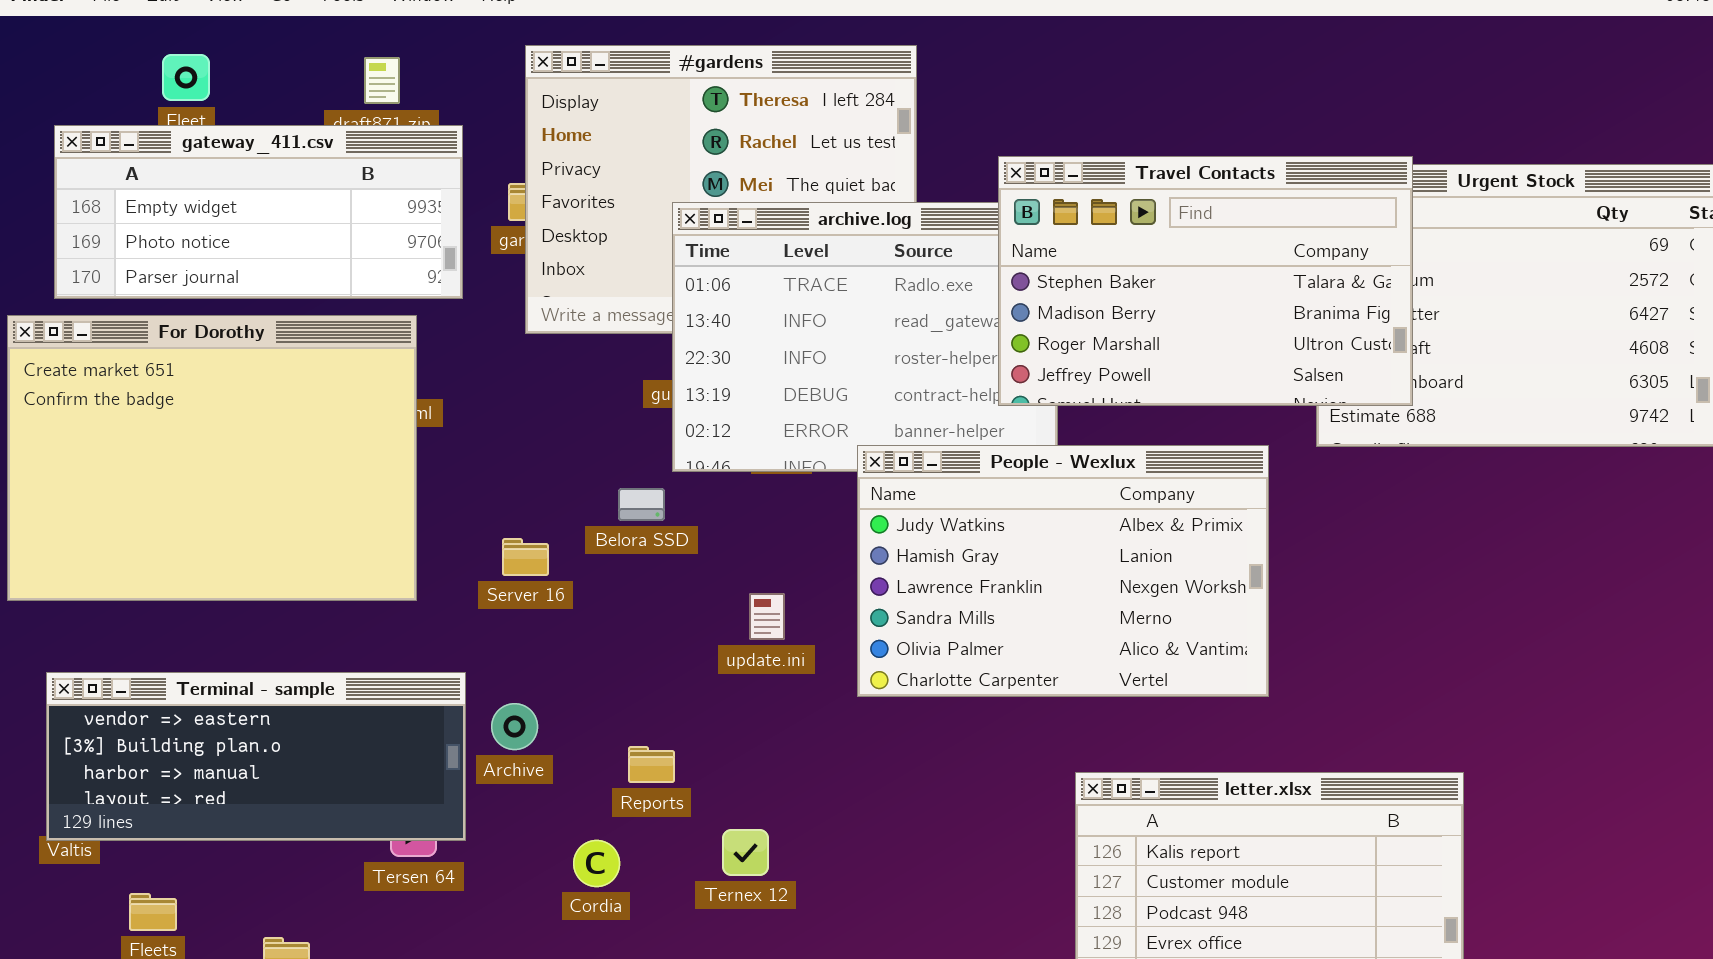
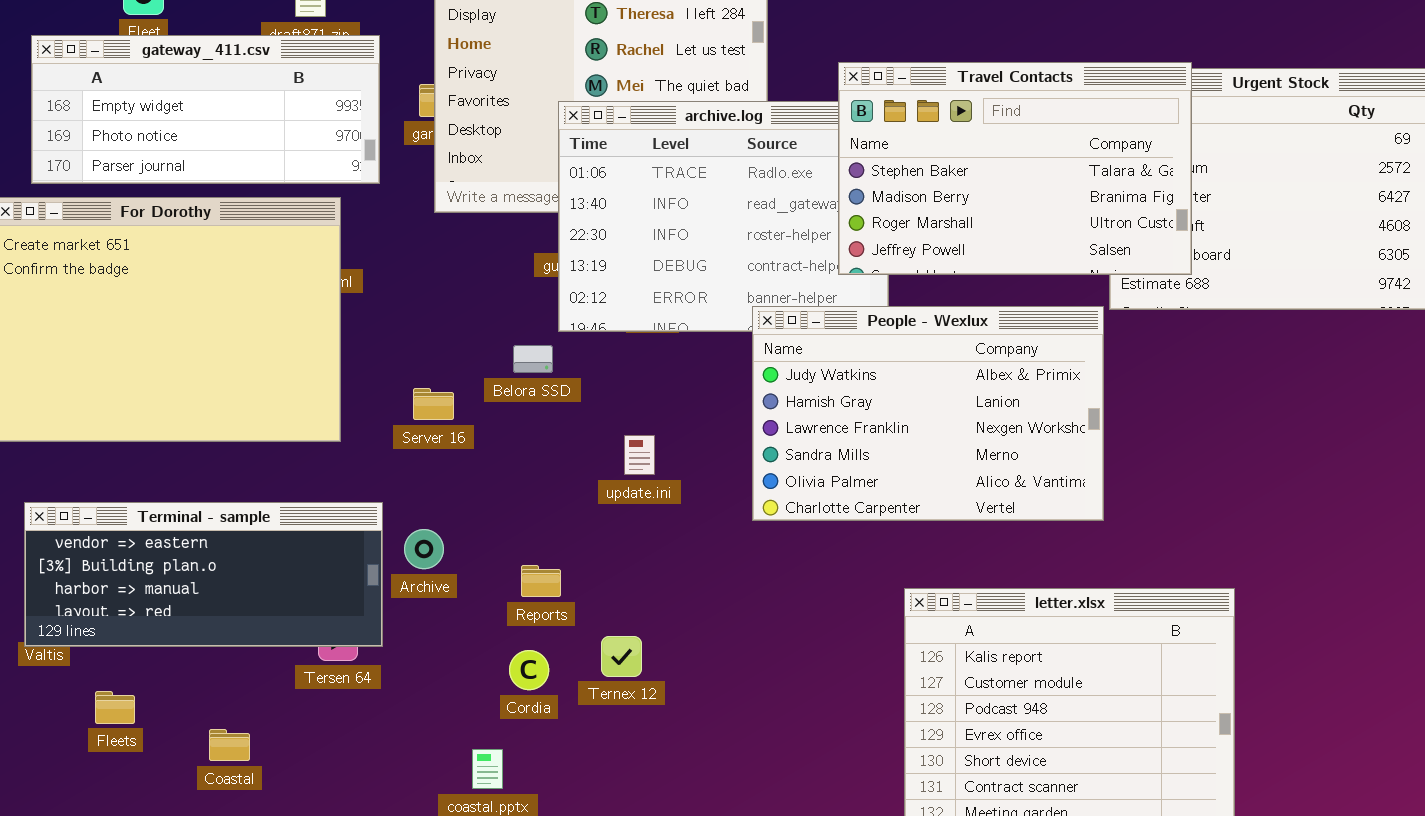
People - Wexlux: [857,445,1269,697] -> [752,306,1104,521], moved
Cordia: [573,840,620,887] -> [509,650,549,690], moved

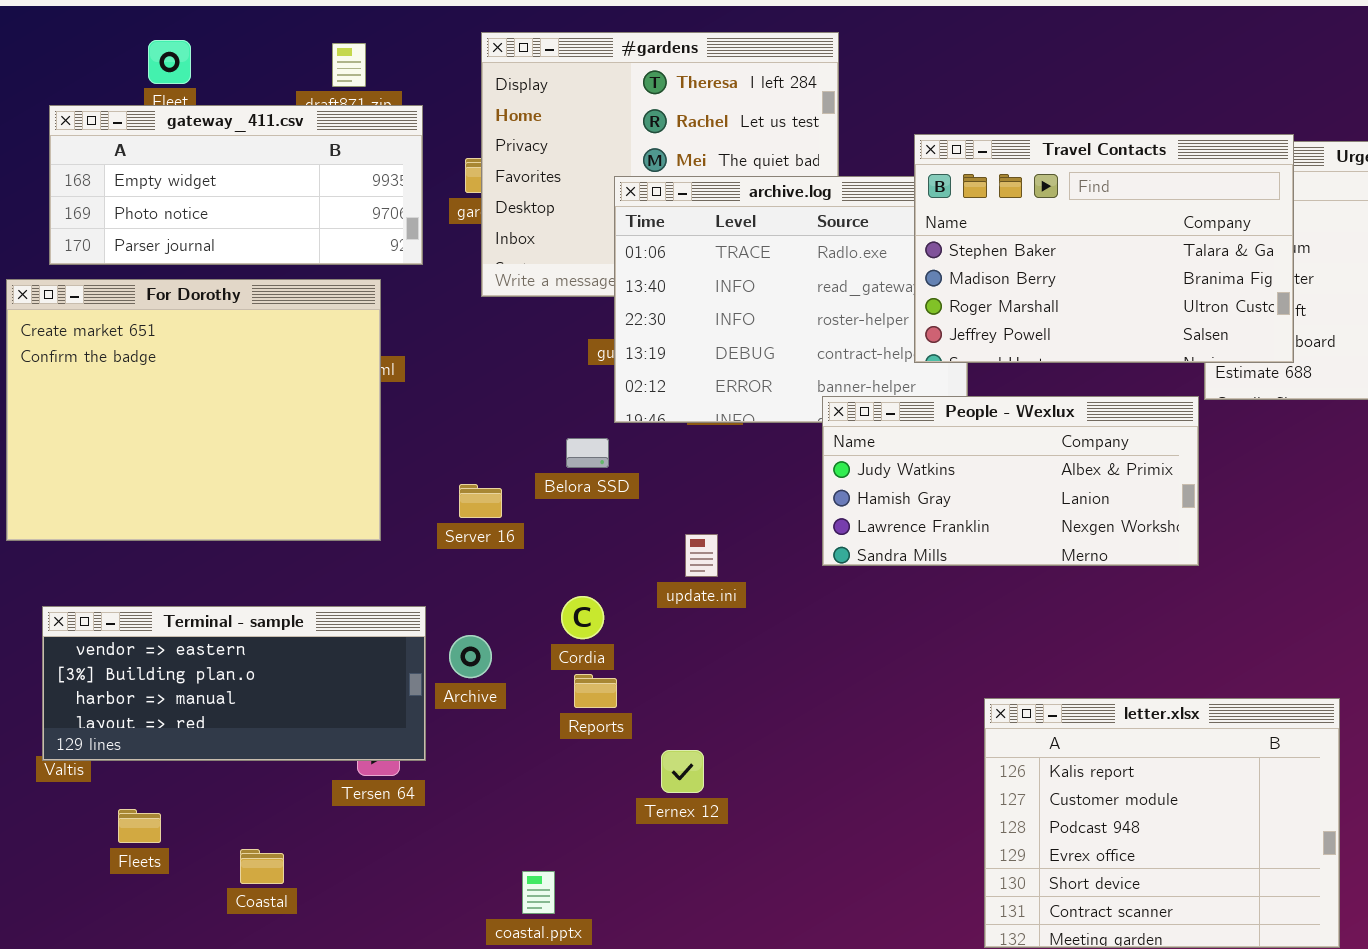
People - Wexlux: [752,306,1104,521] -> [822,396,1199,566], resized
Cordia: [509,650,549,690] -> [561,596,604,639], moved

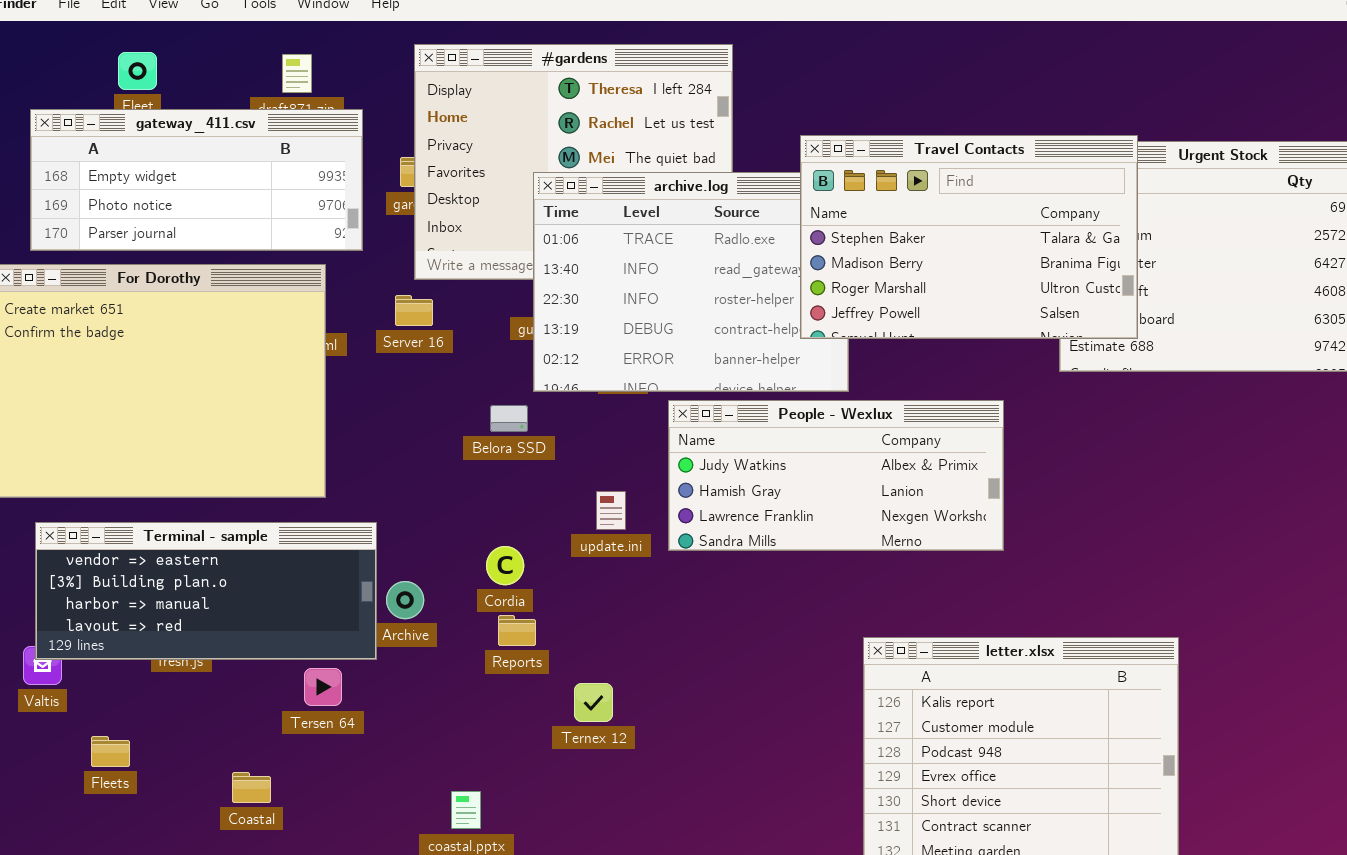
People - Wexlux: [822,396,1199,566] -> [668,400,1004,551], moved
Server 16: [459,484,502,518] -> [395,295,433,326], moved
Terminal - sample: [42,606,426,761] -> [35,522,377,660], moved
Coastal: [240,849,284,884] -> [232,772,271,803], moved

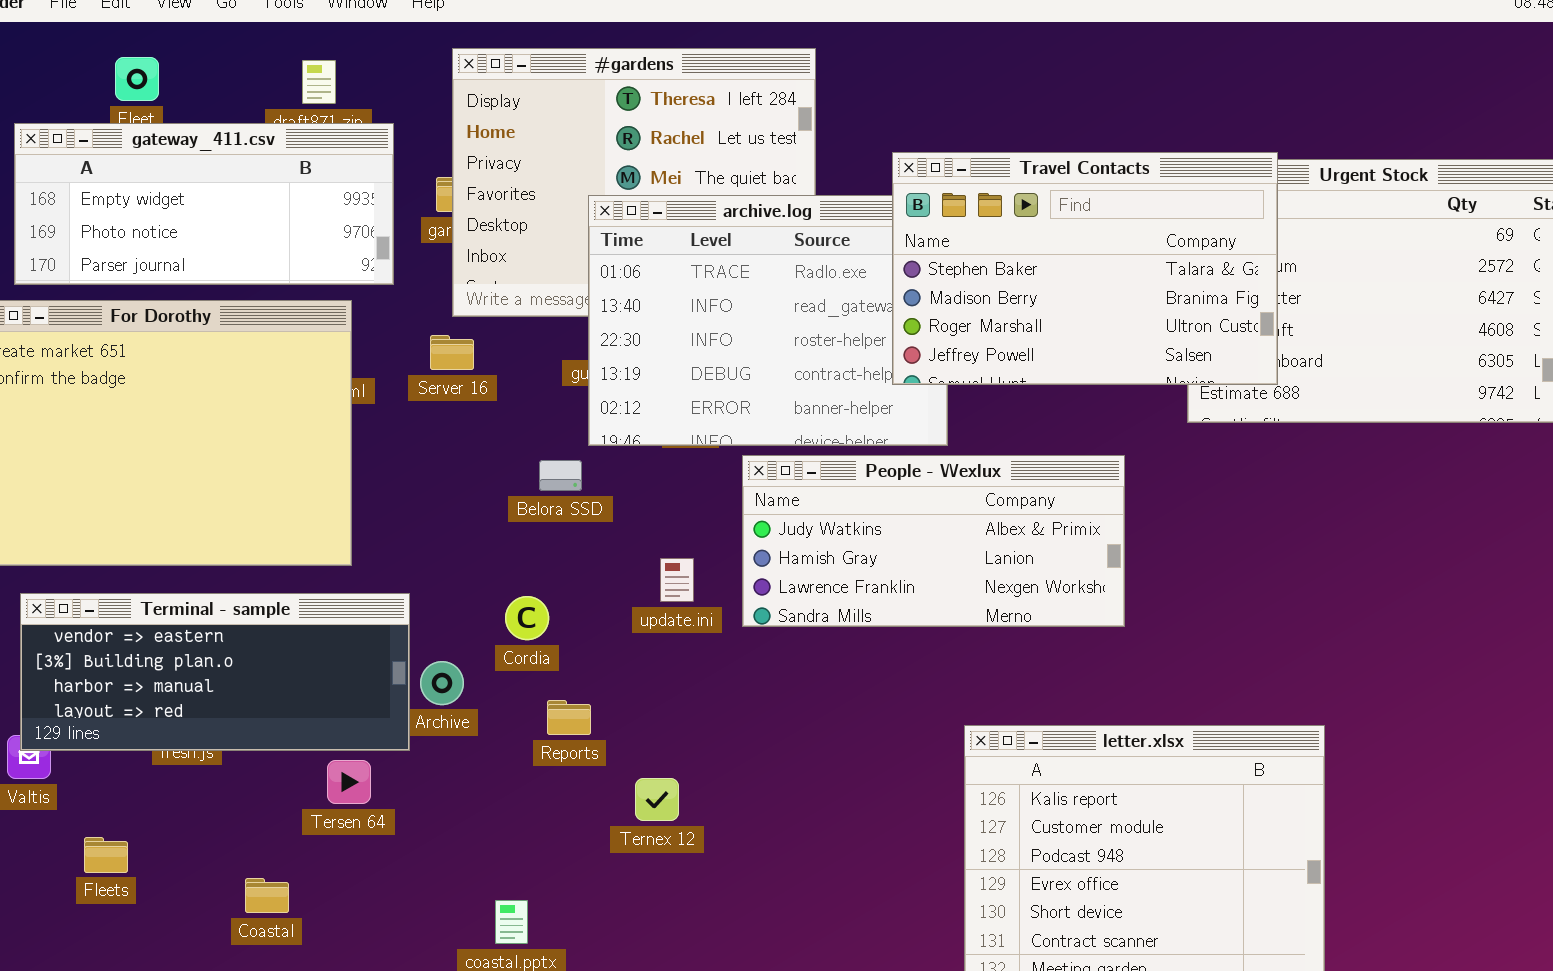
Cordia: [486,546,524,585] -> [505,596,549,640], moved

